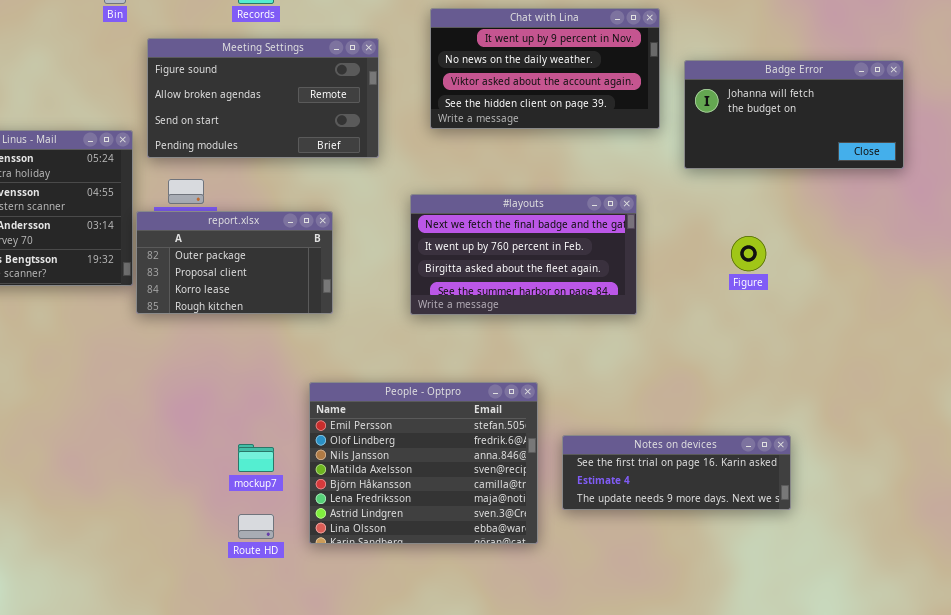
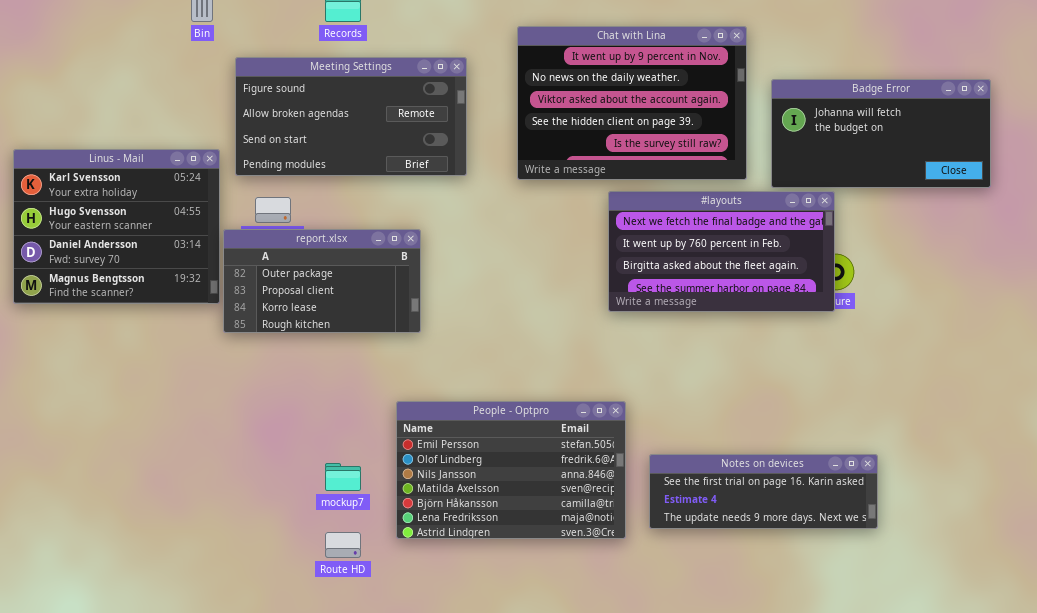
Chat with Lina: [430,8,660,129] -> [517,26,747,180], resized
#layouts: [410,194,637,315] -> [608,191,835,312], moved
People - Optpro: [309,382,538,544] -> [396,401,626,539], resized

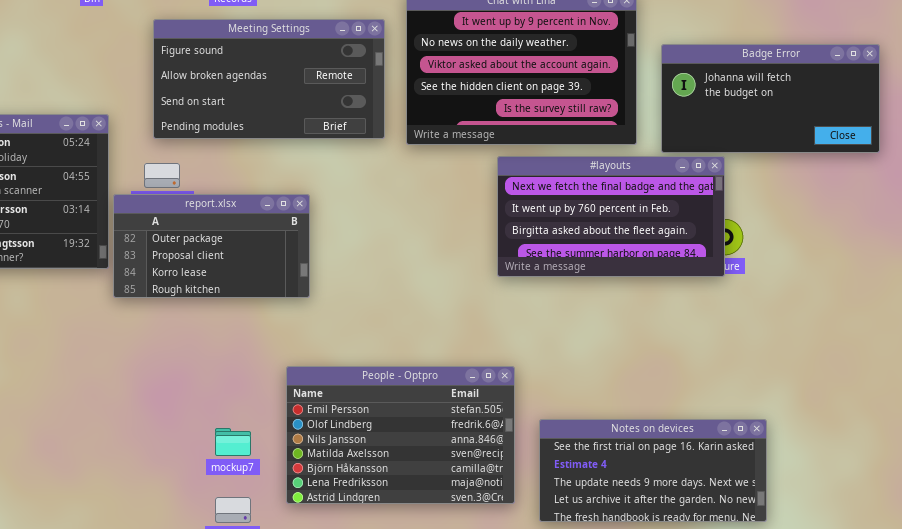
Meeting Settings: [235,57,467,176] -> [153,19,385,139], moved
Notes on devices: [649,454,878,529] -> [539,419,767,522], resized

